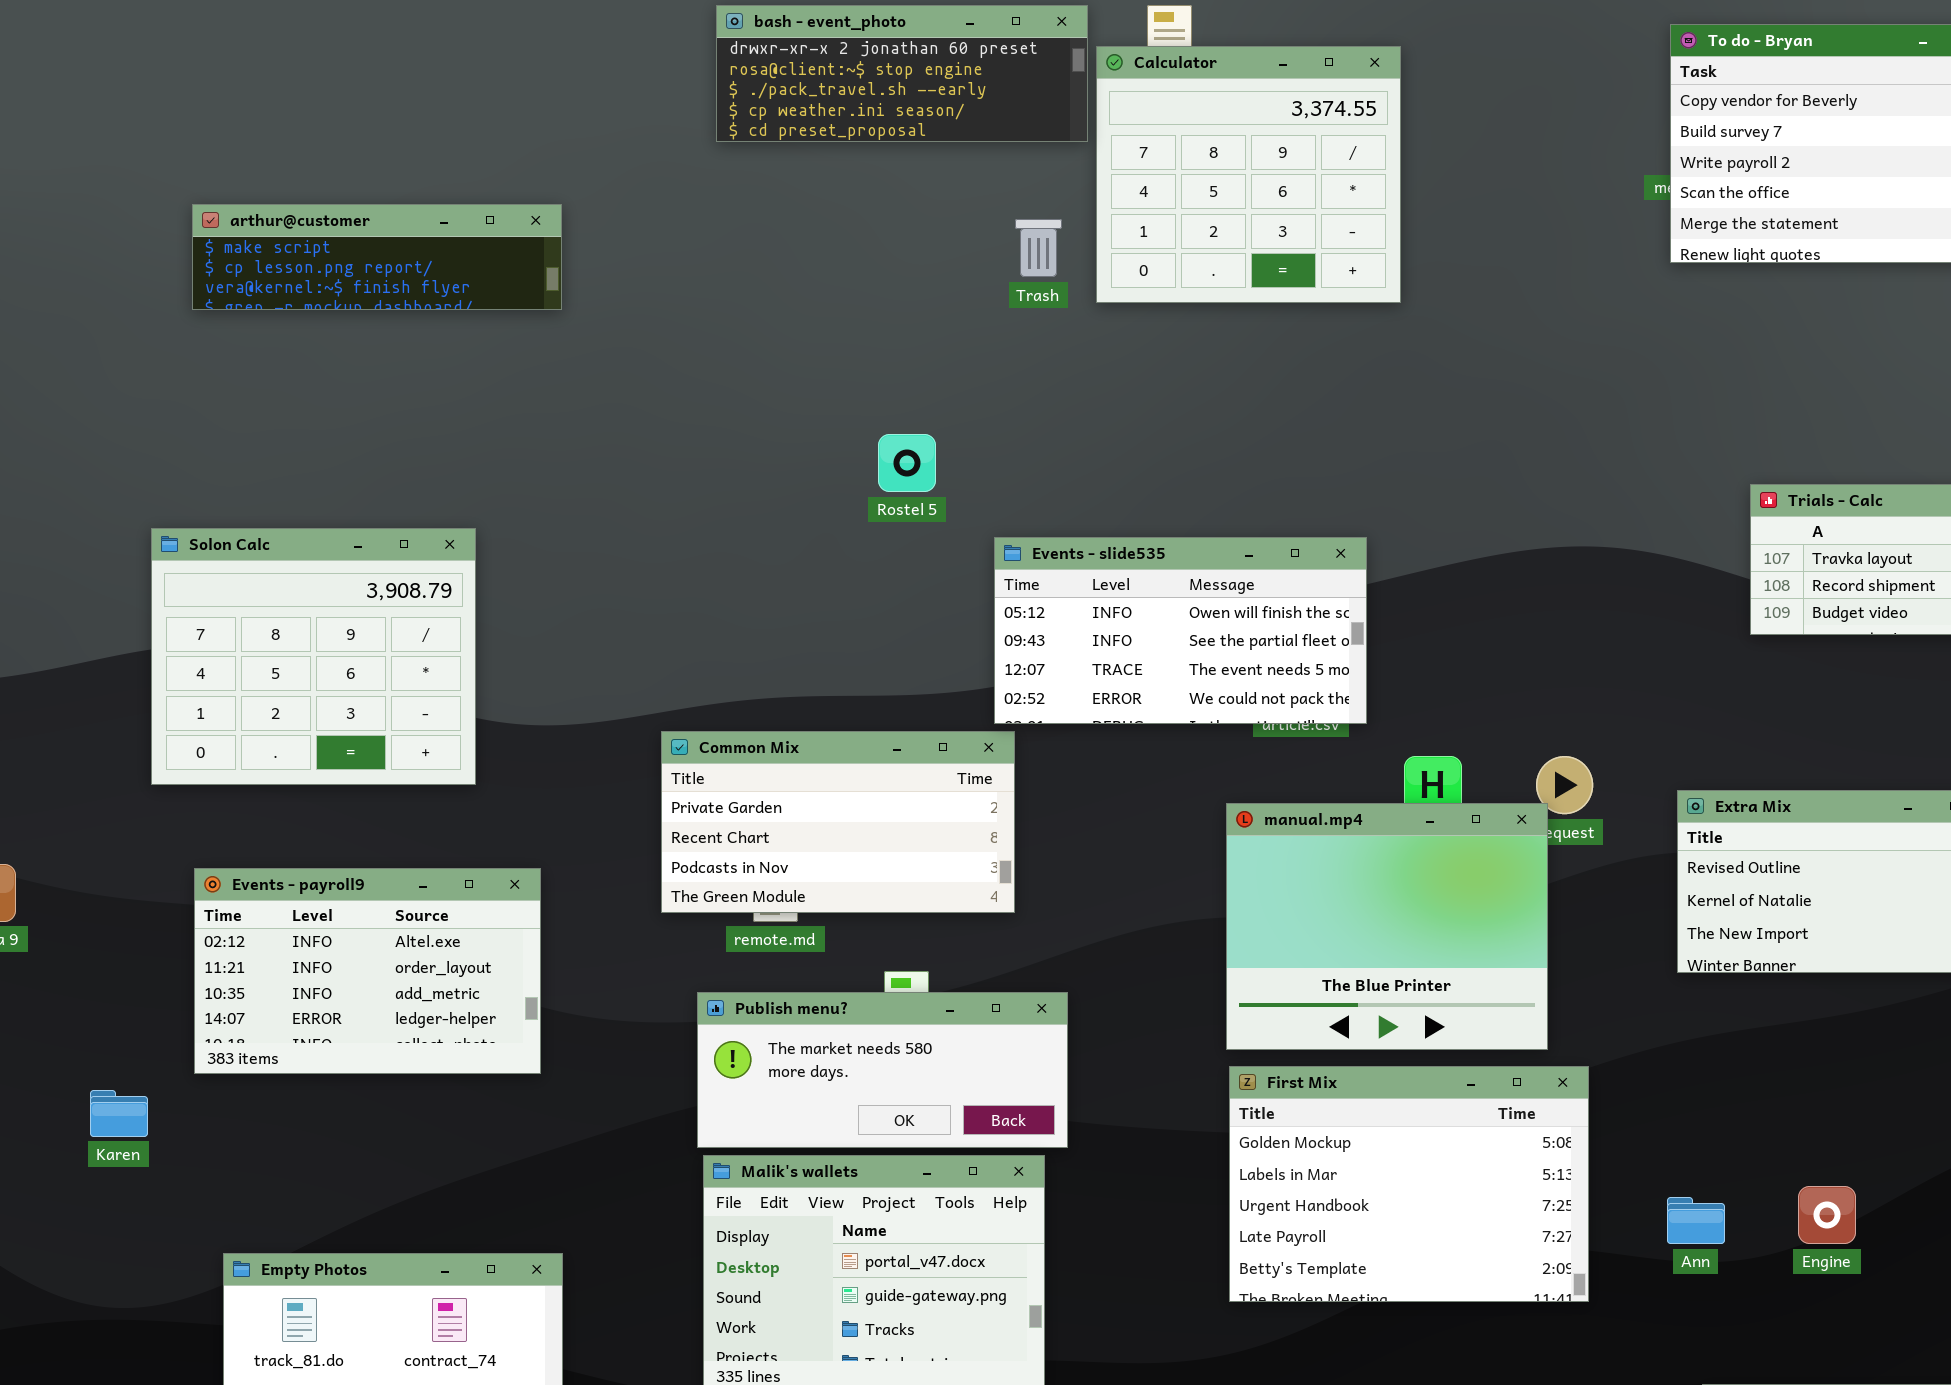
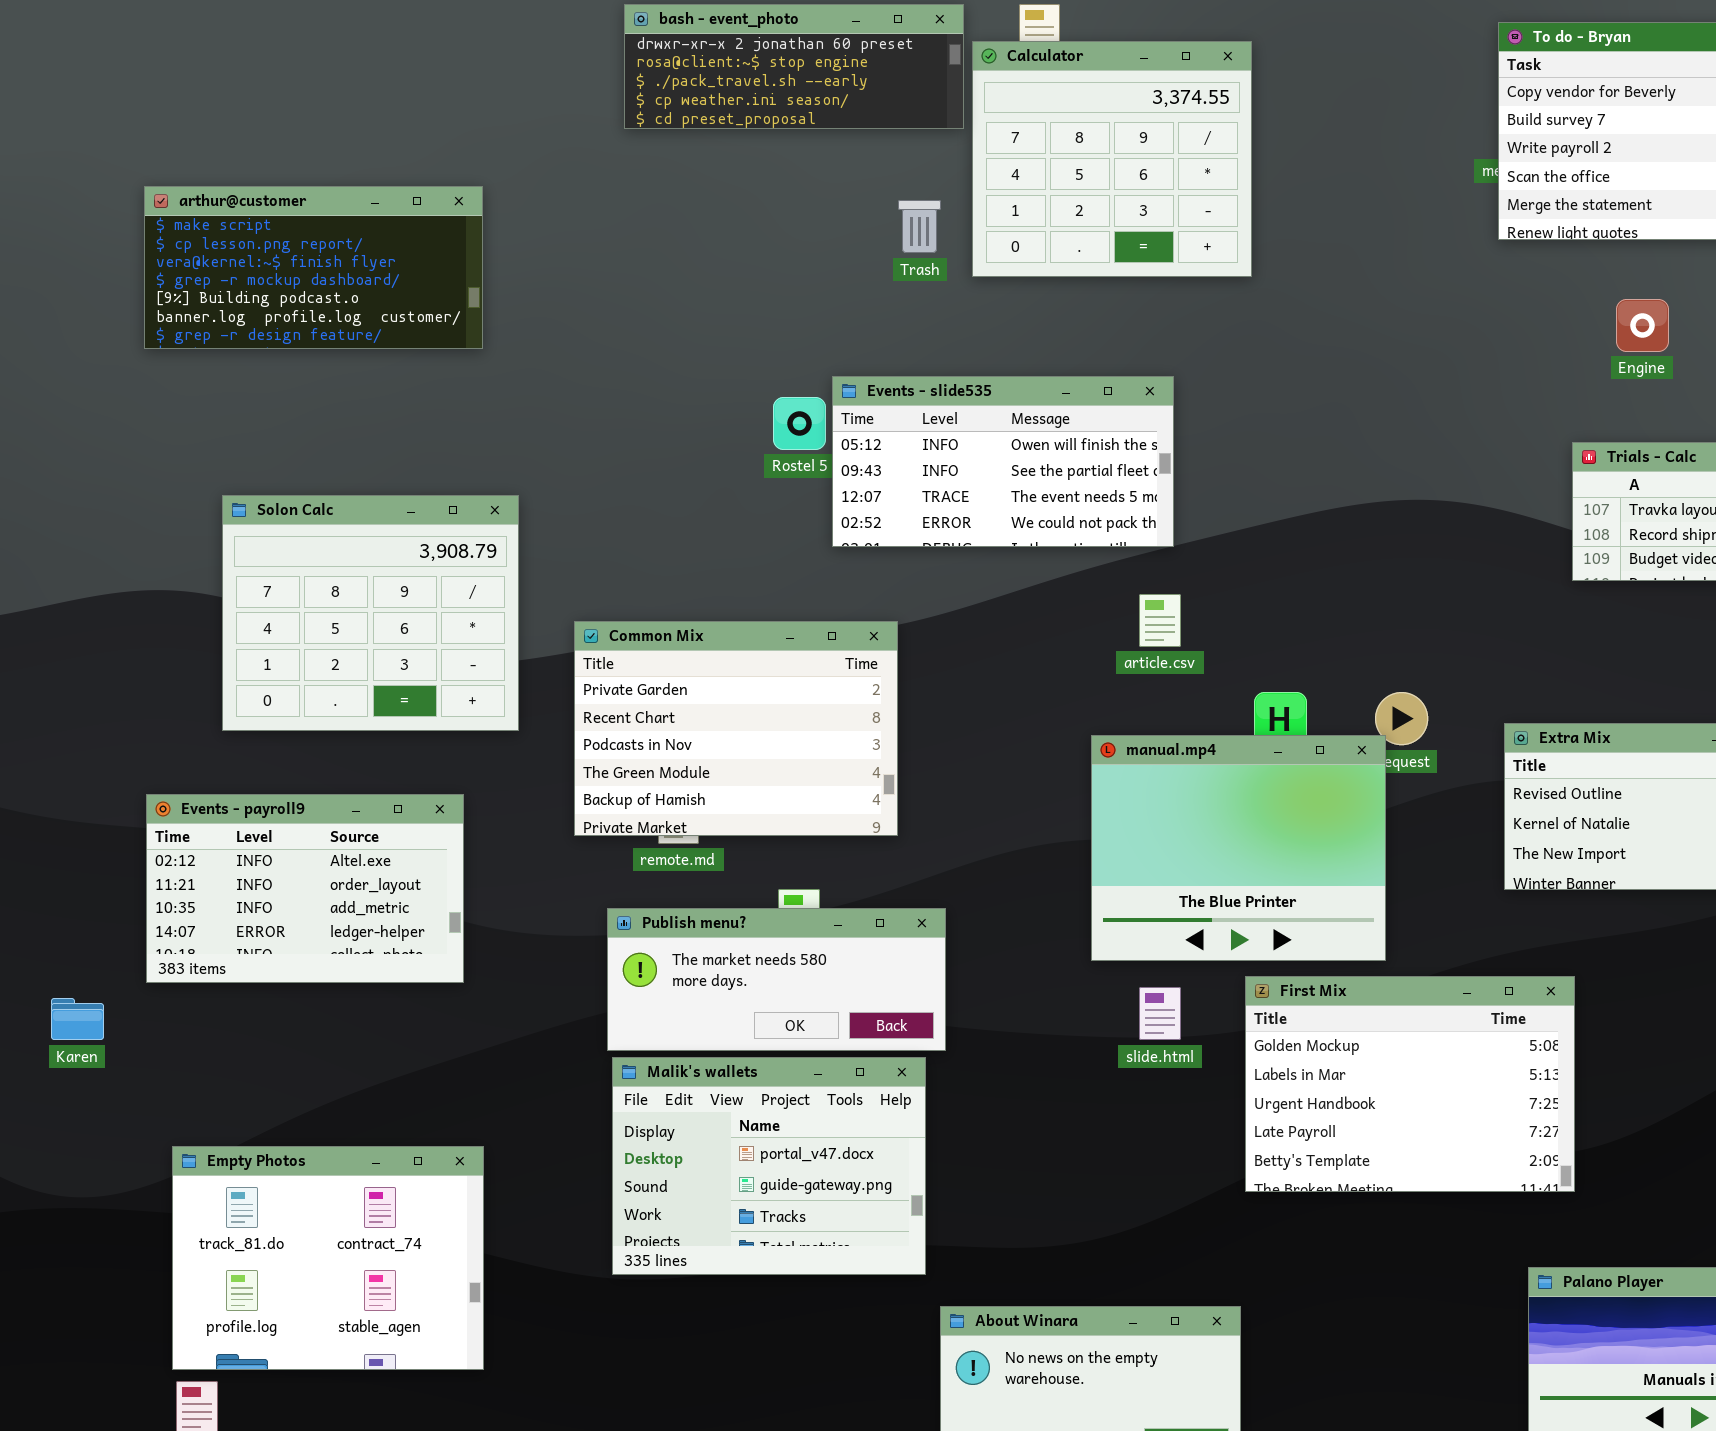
arthur@customer: [192,204,562,310] -> [144,186,483,349], resized
Solon Calc: [151,528,476,785] -> [222,495,519,731], moved
Events - slide535: [994,537,1367,724] -> [832,376,1174,547], moved
Common Mix: [661,731,1015,913] -> [574,621,898,836], resized
First Mix: [1229,1066,1589,1302] -> [1245,976,1575,1192], moved
Engine: [1798,1186,1856,1244] -> [1616,299,1669,352], moved

